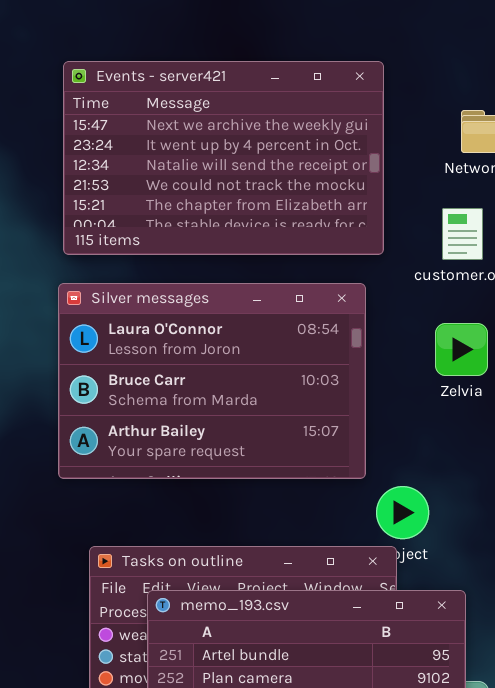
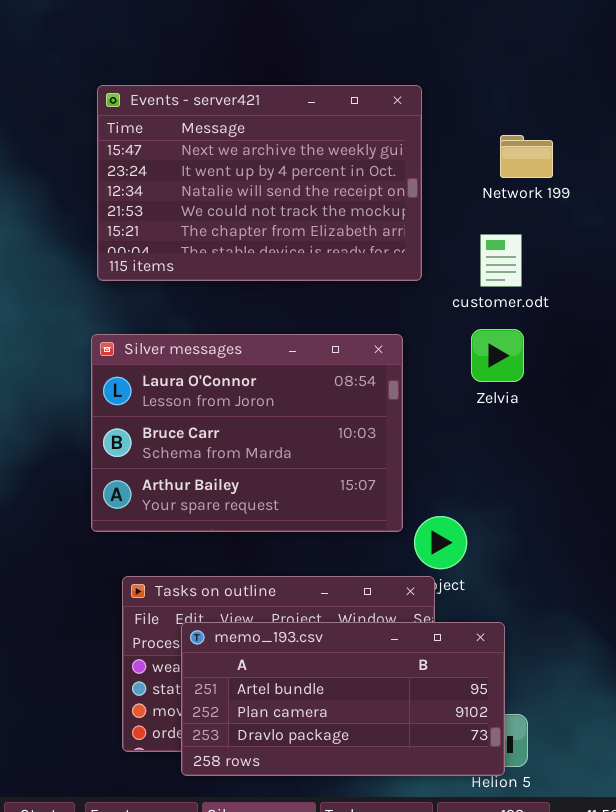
Silver messages: [58,283,366,479] -> [91,334,403,532], moved
Zelvia: [435,323,488,376] -> [471,329,524,382], moved

